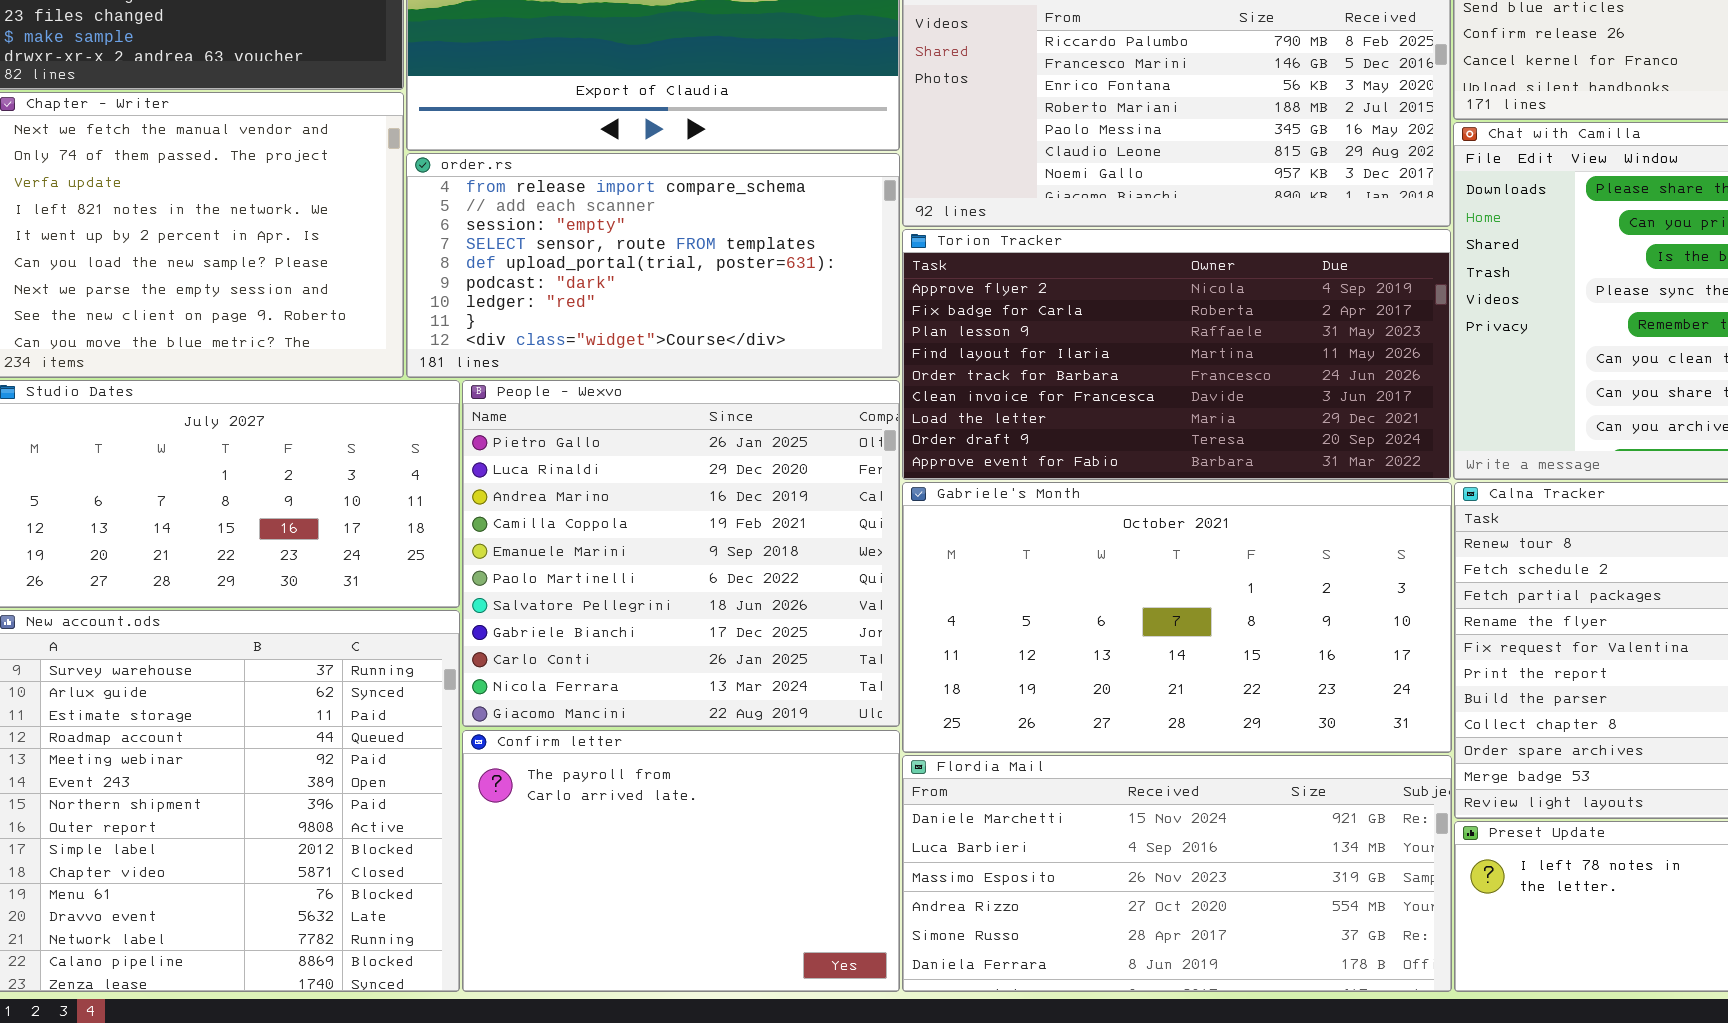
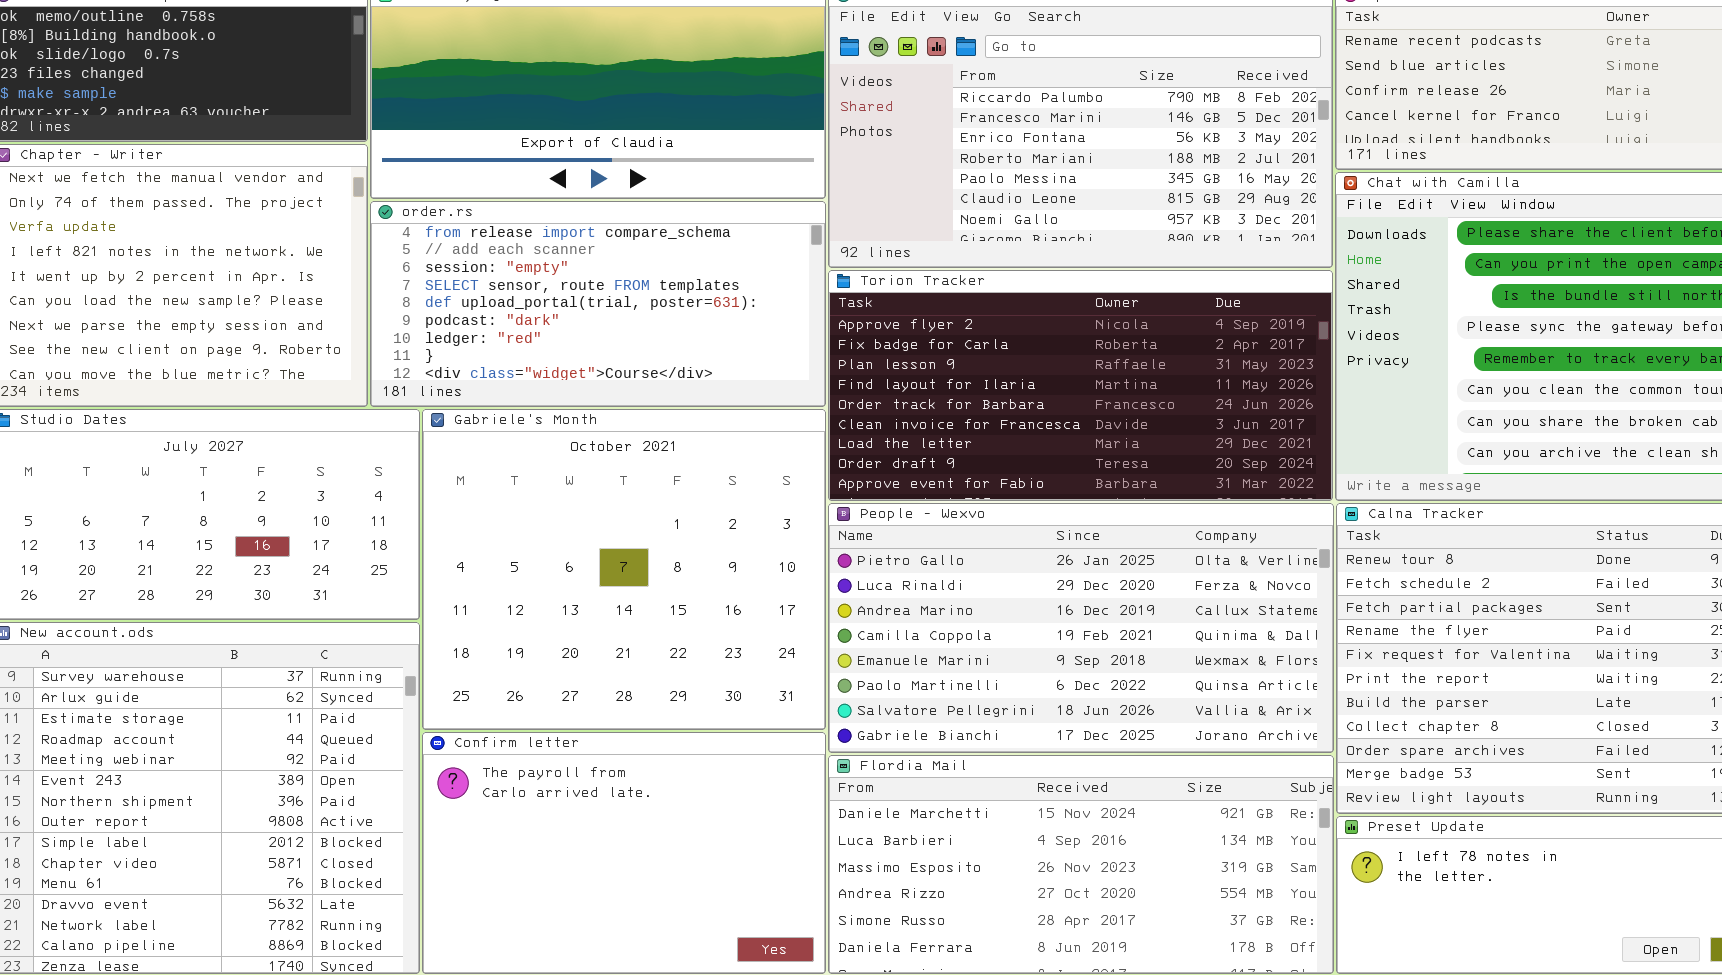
People - Wexvo: [462,380,900,727] -> [828,503,1334,753], moved, resized
Gabriele's Month: [902,482,1452,753] -> [422,409,826,730], moved, resized

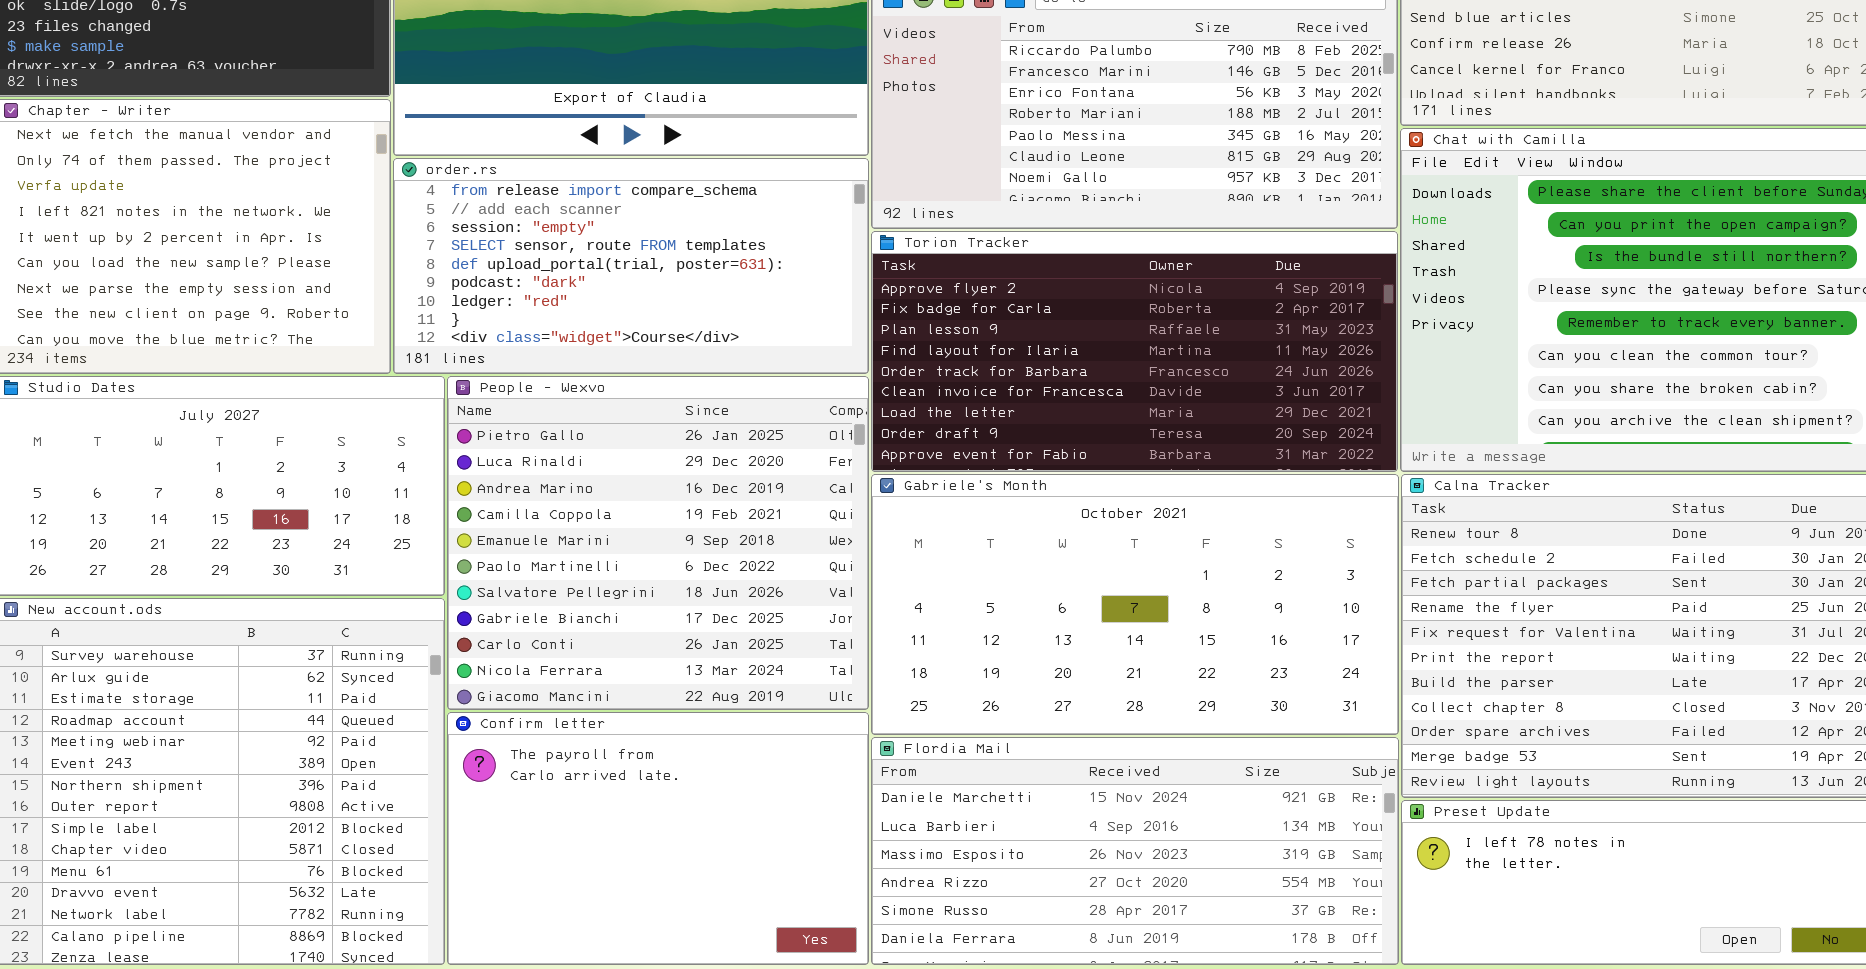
Gabriele's Month: [422,409,826,730] -> [871,474,1399,735], moved, resized
People - Wexvo: [828,503,1334,753] -> [447,376,869,710], moved, resized

